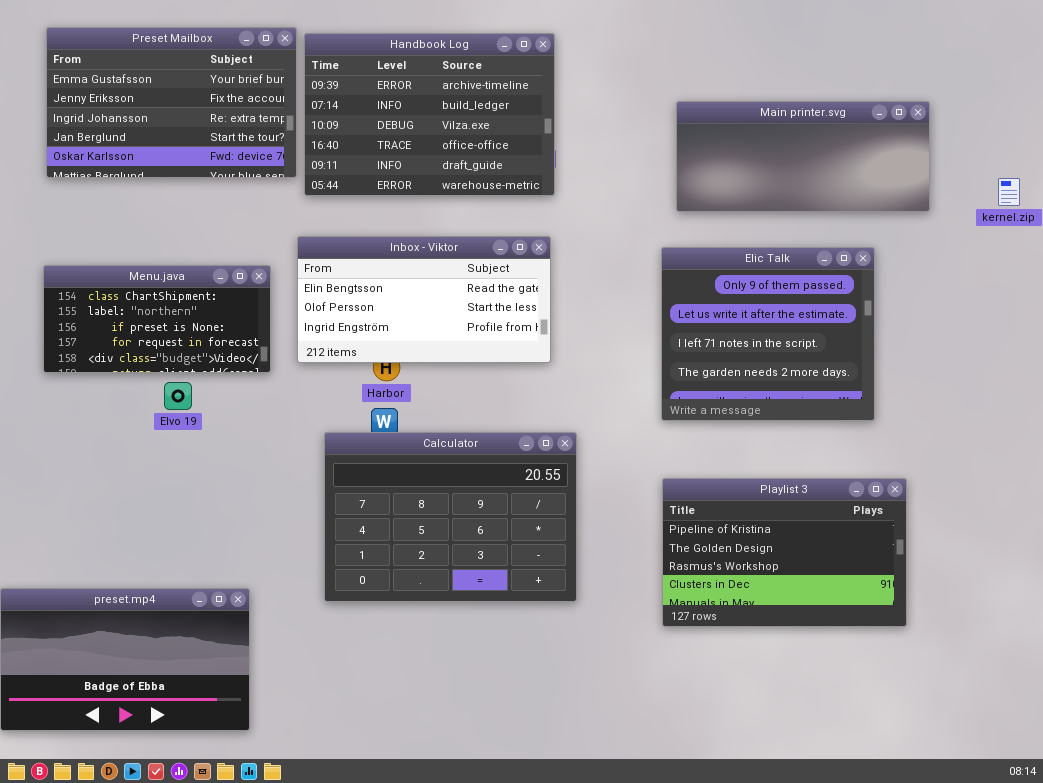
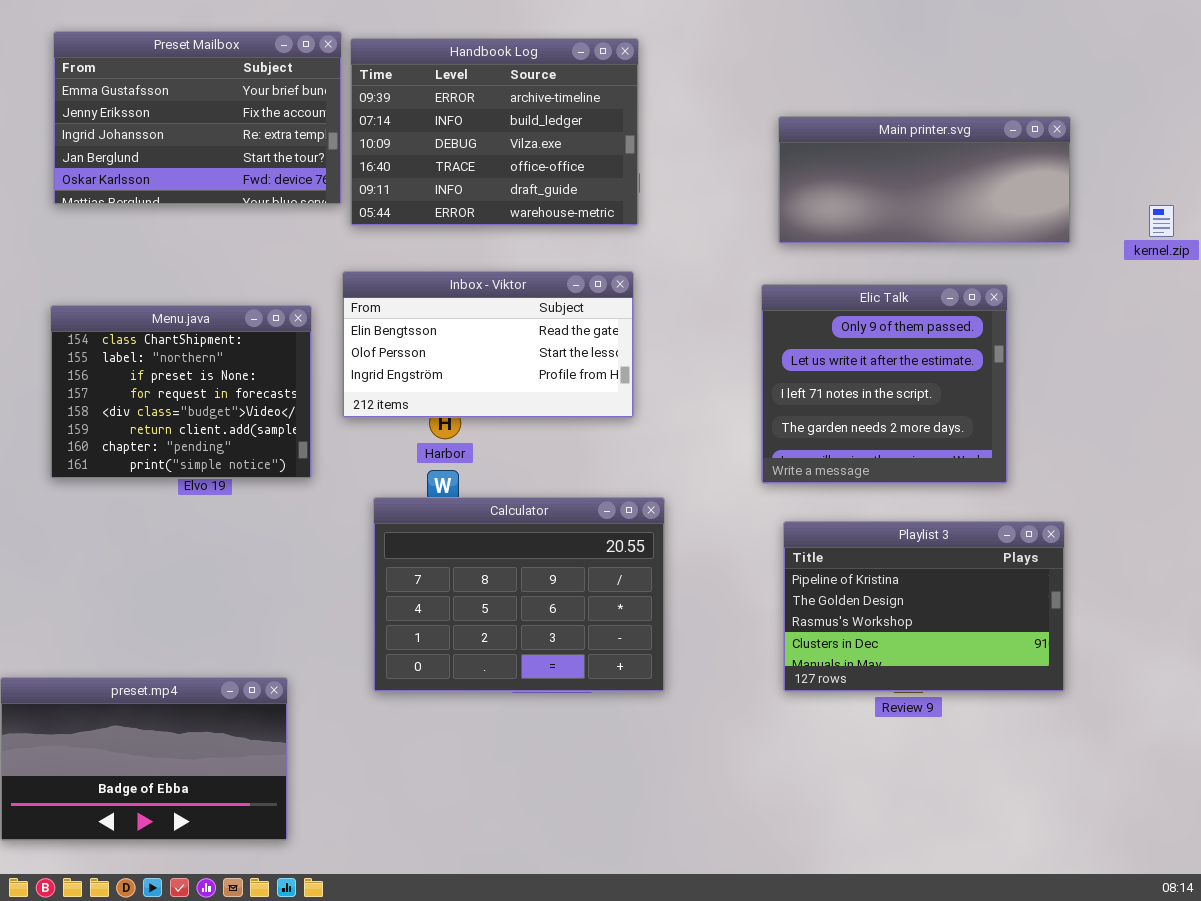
Menu.java: [43,265,271,373] -> [50,305,312,479], resized
Playlist 3: [662,478,907,627] -> [783,521,1065,692], moved

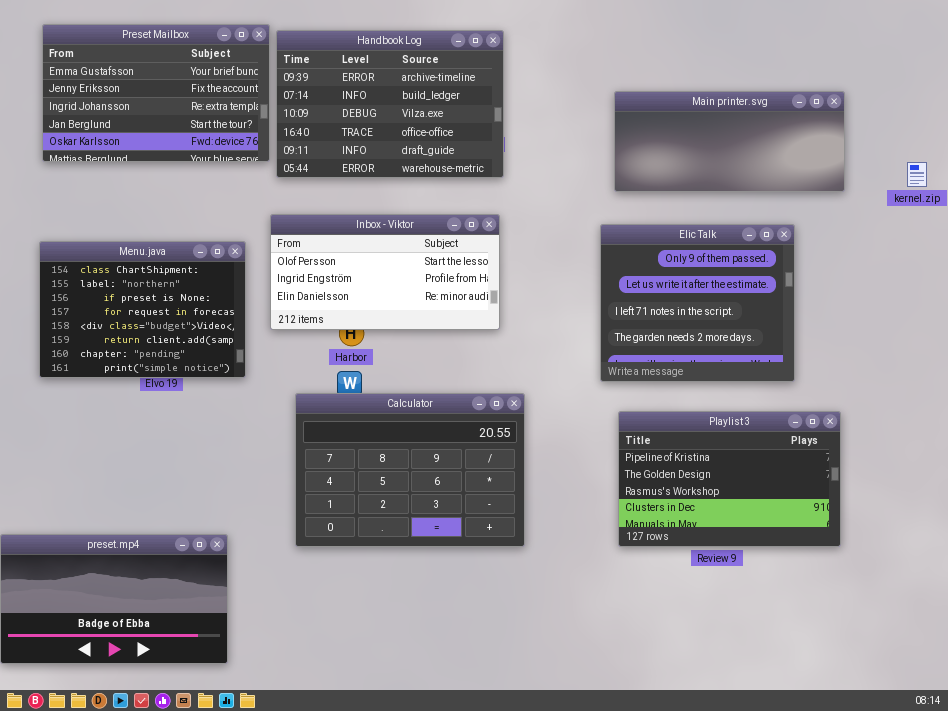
Inbox - Viktor: [342,271,634,418] -> [270,214,500,330], scrolled down 1 row

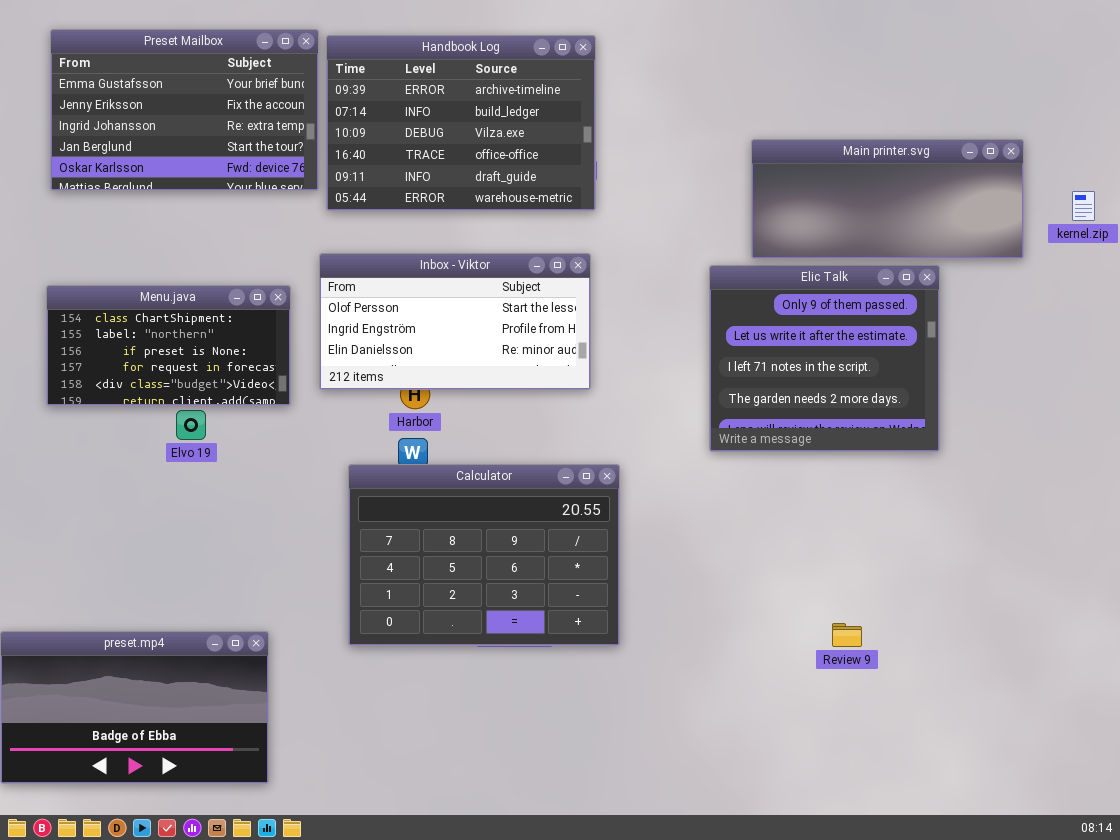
Main printer.svg: [614,91,845,192] -> [751,139,1024,259], moved
Menu.java: [39,241,246,378] -> [46,285,291,406], resized
Playlist 3: [618,411,841,547] -> none, closed

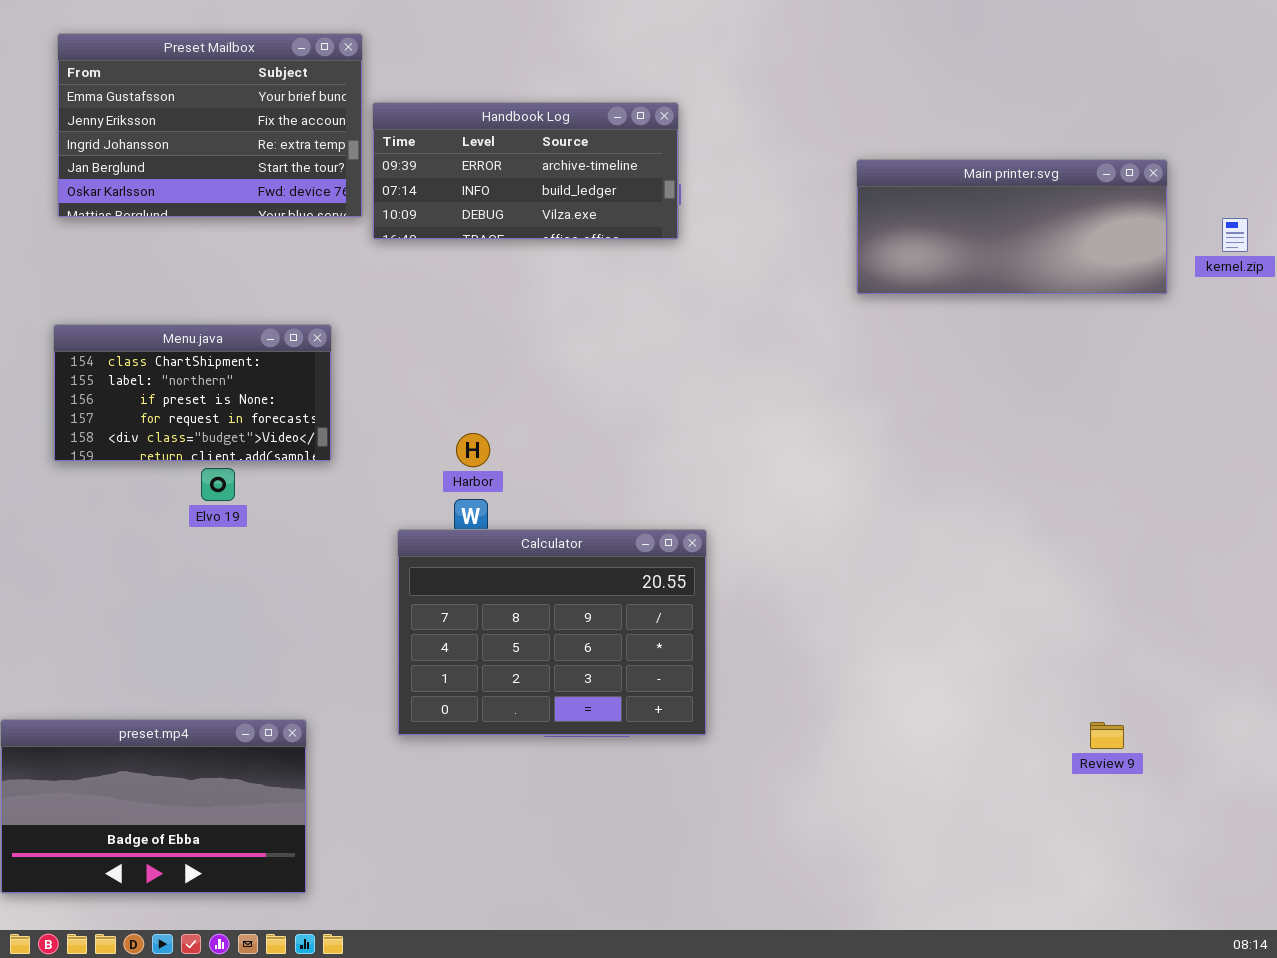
Handbook Log: [326,35,596,211] -> [372,102,679,240], resized
Inbox - Viktor: [319,253,591,390] -> none, closed
Elic Talk: [709,265,940,452] -> none, closed
Review 9: [832,623,862,647] -> [1090,722,1124,749], moved

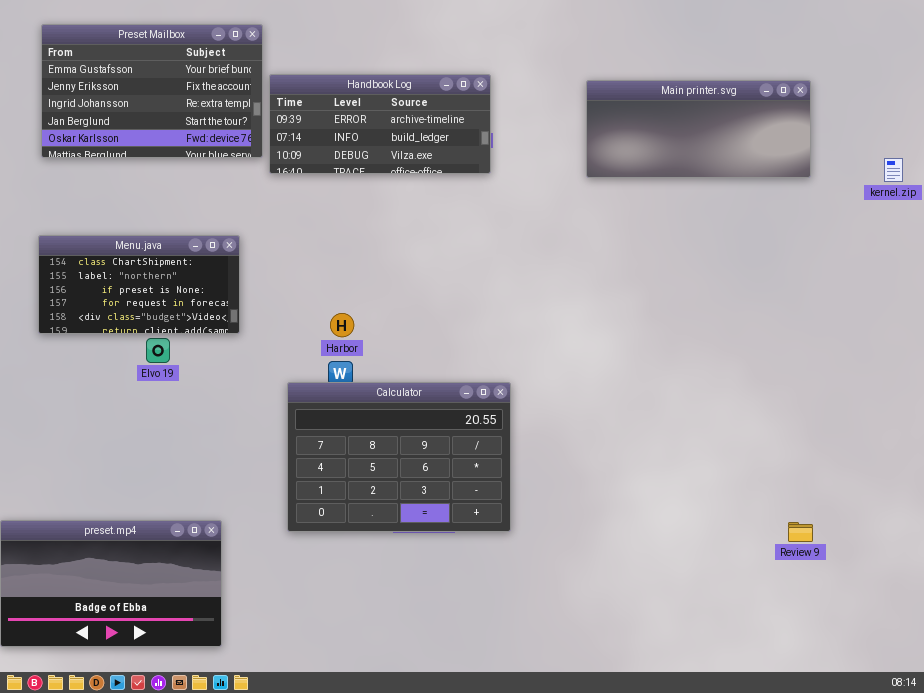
Main printer.svg: [856,159,1168,295] -> [586,80,811,178], moved

